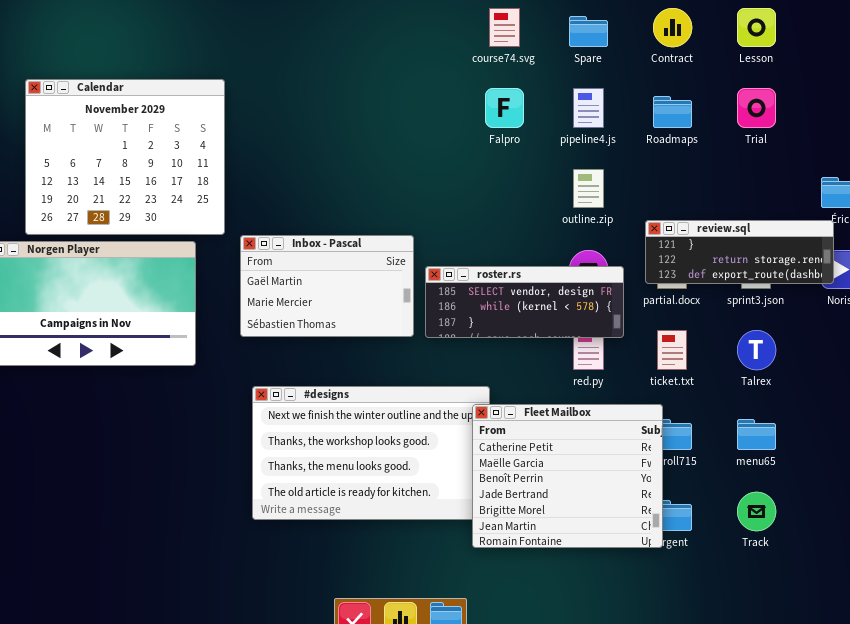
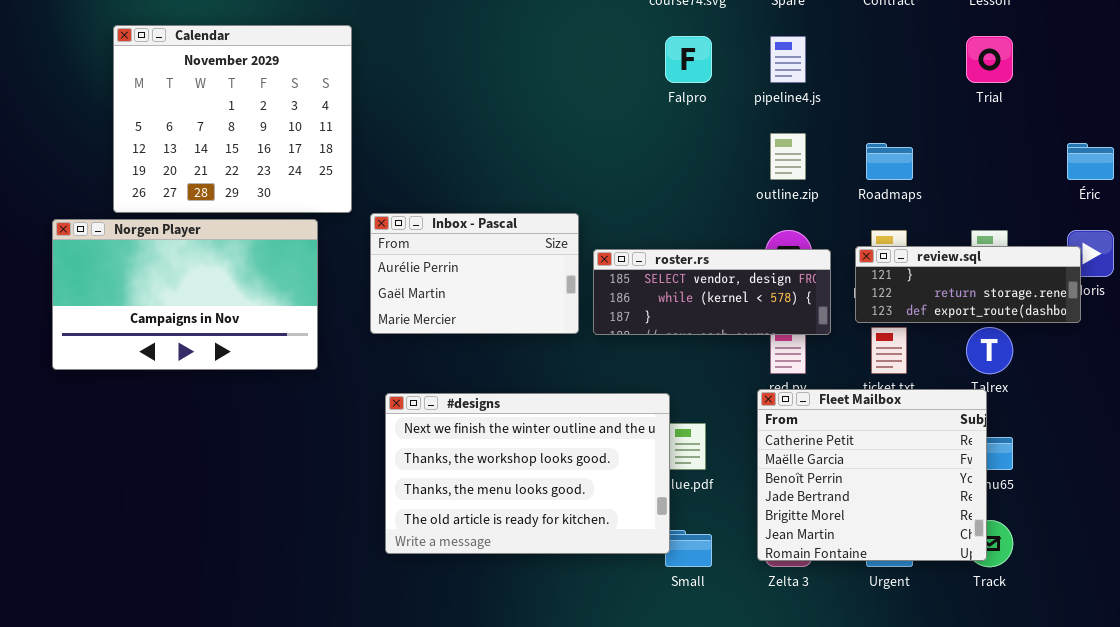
Roadmaps: [653,96,692,128] -> [866,143,913,180], moved
review.sql: [645,220,834,284] -> [855,246,1081,323], moved
Inbox - Pascal: [240,235,414,337] -> [370,213,579,334], scrolled up 1 row
Fleet Mailbox: [472,404,663,548] -> [757,389,987,561], moved

